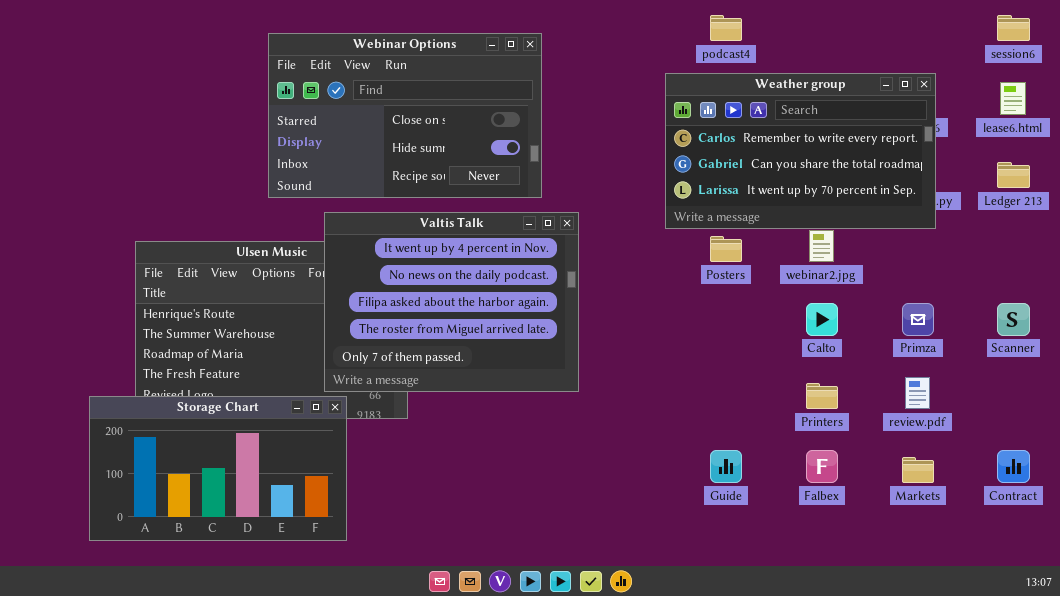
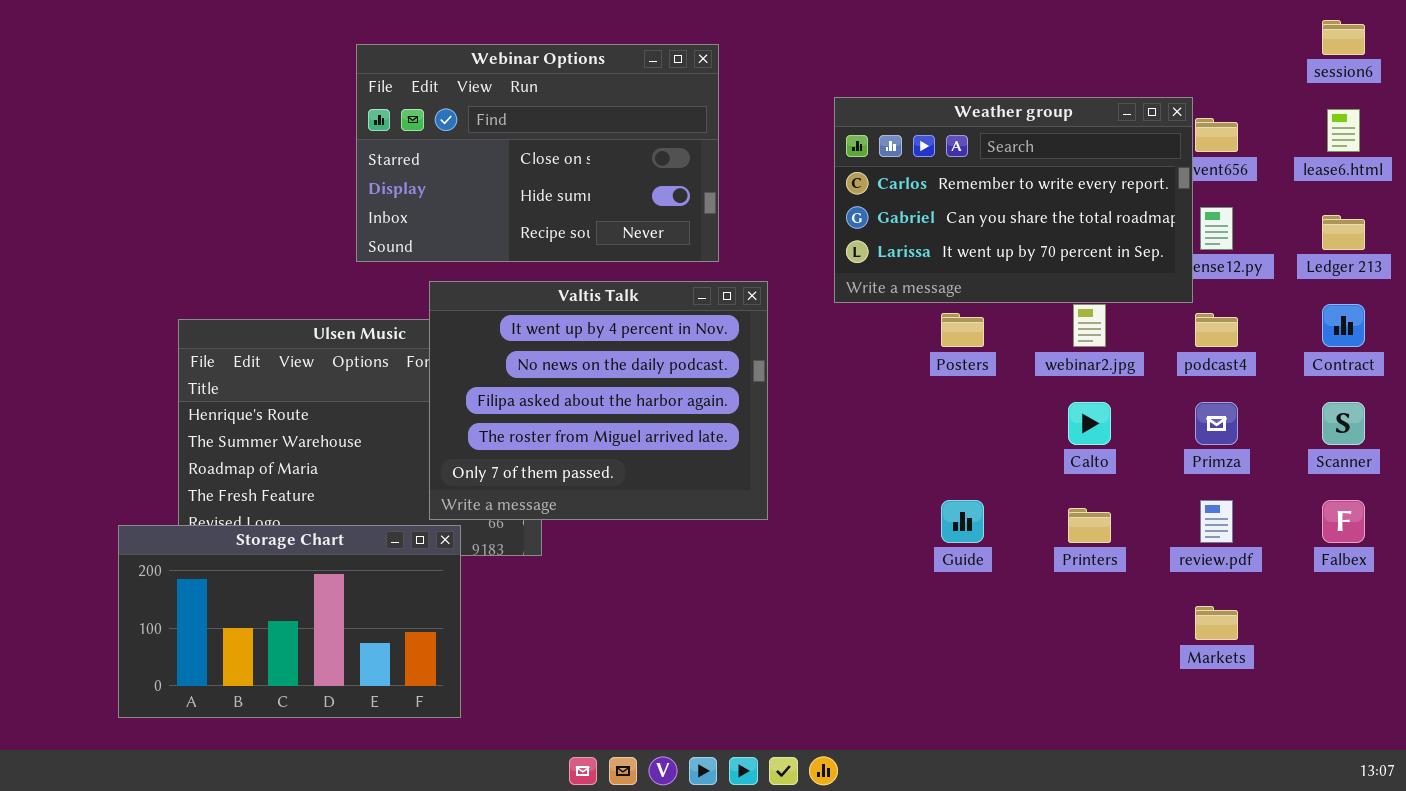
podcast4: [710,15,742,41] -> [1195,313,1238,347], moved
Weather group: [665,73,936,229] -> [834,97,1193,303], moved
Guide: [710,450,742,483] -> [941,500,984,543], moved
Falbex: [806,450,838,483] -> [1322,500,1365,543], moved
Contract: [997,450,1030,483] -> [1322,304,1365,347], moved

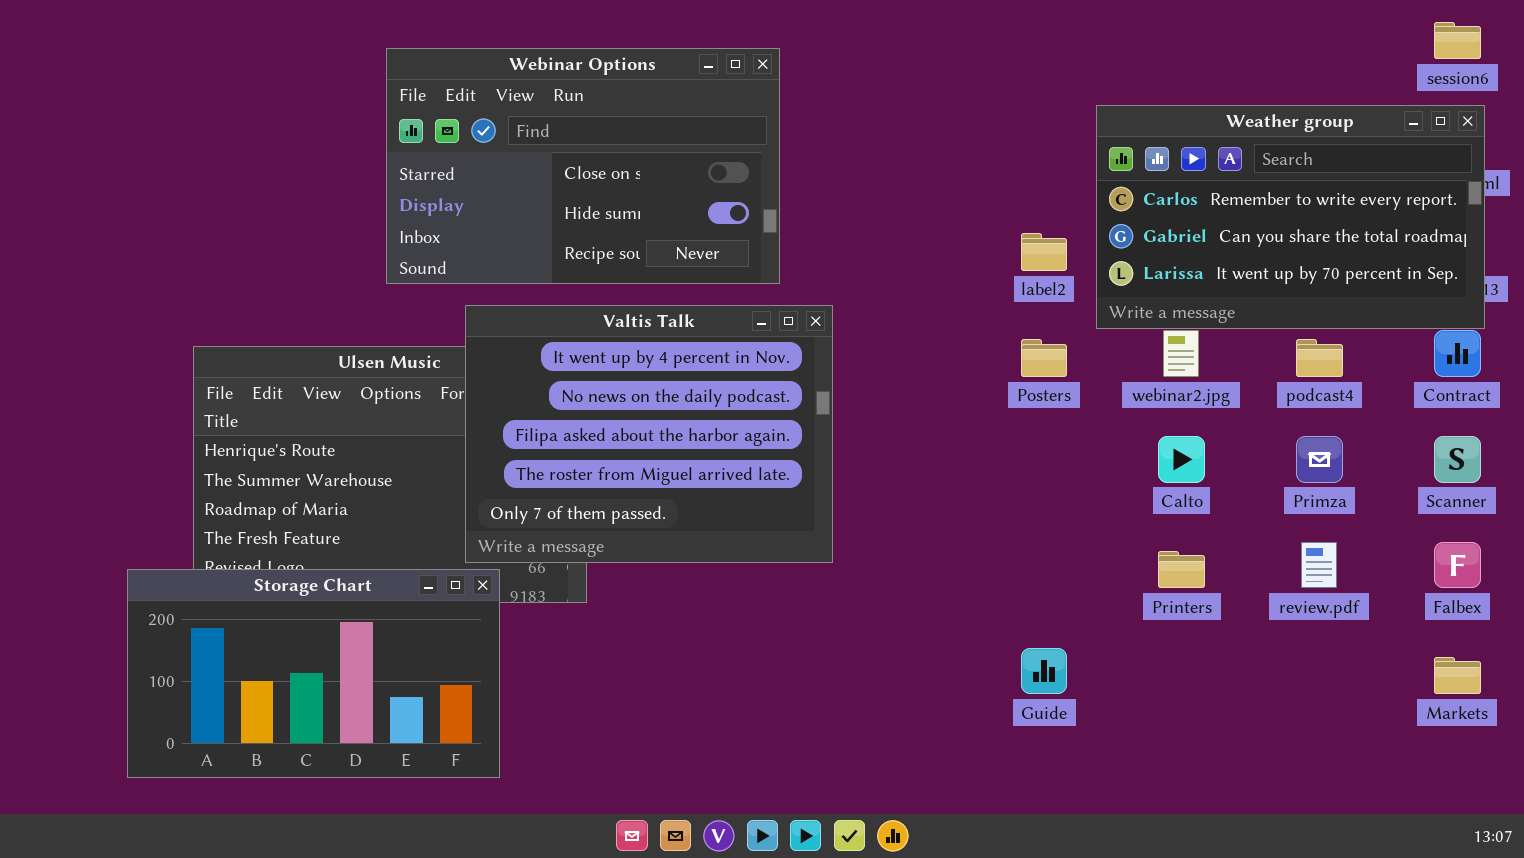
Weather group: [834,97,1193,303] -> [1096,105,1485,329], moved
Guide: [941,500,984,543] -> [1021,648,1067,694], moved
Markets: [1195,606,1238,640] -> [1434,657,1481,694], moved

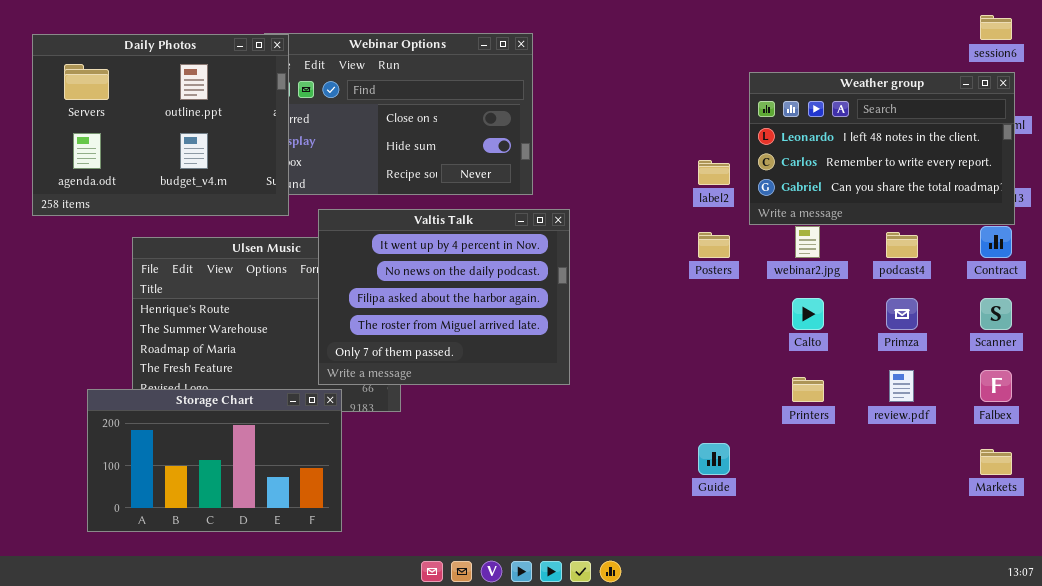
Daily Photos: none -> [32,34,289,216], opened
Weather group: [1096,105,1485,329] -> [749,72,1015,225], scrolled up 1 row

